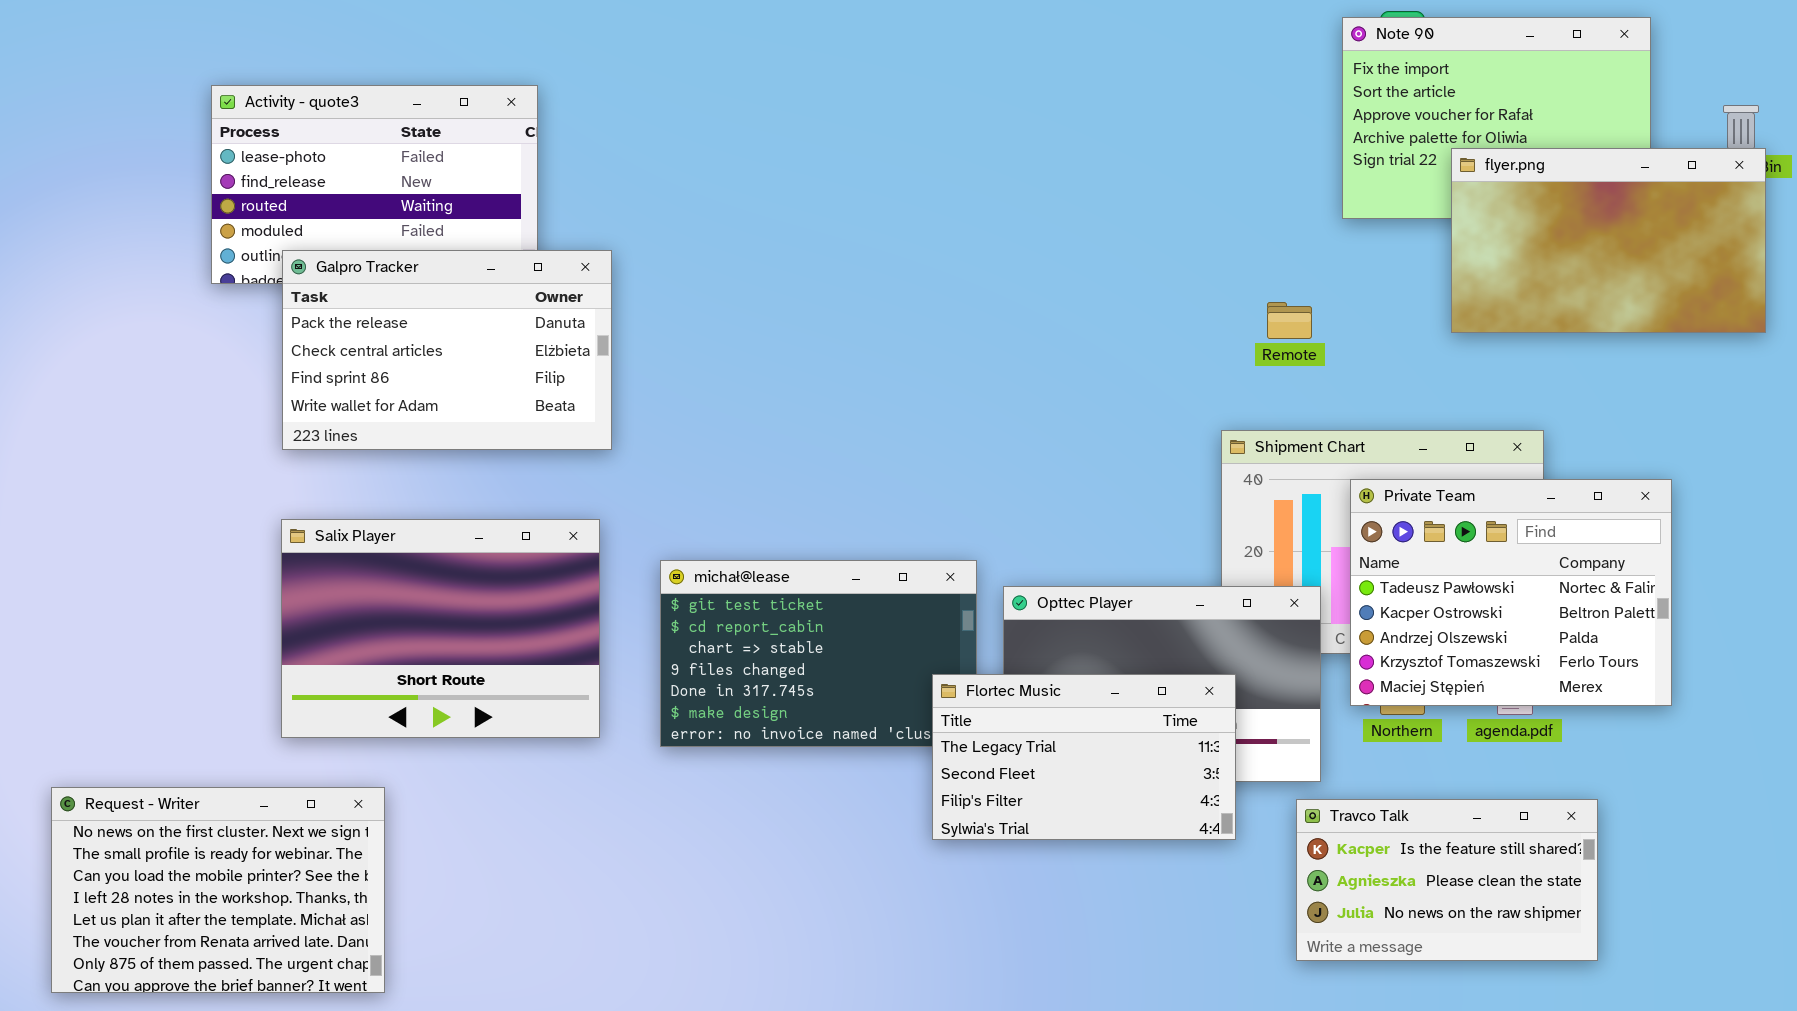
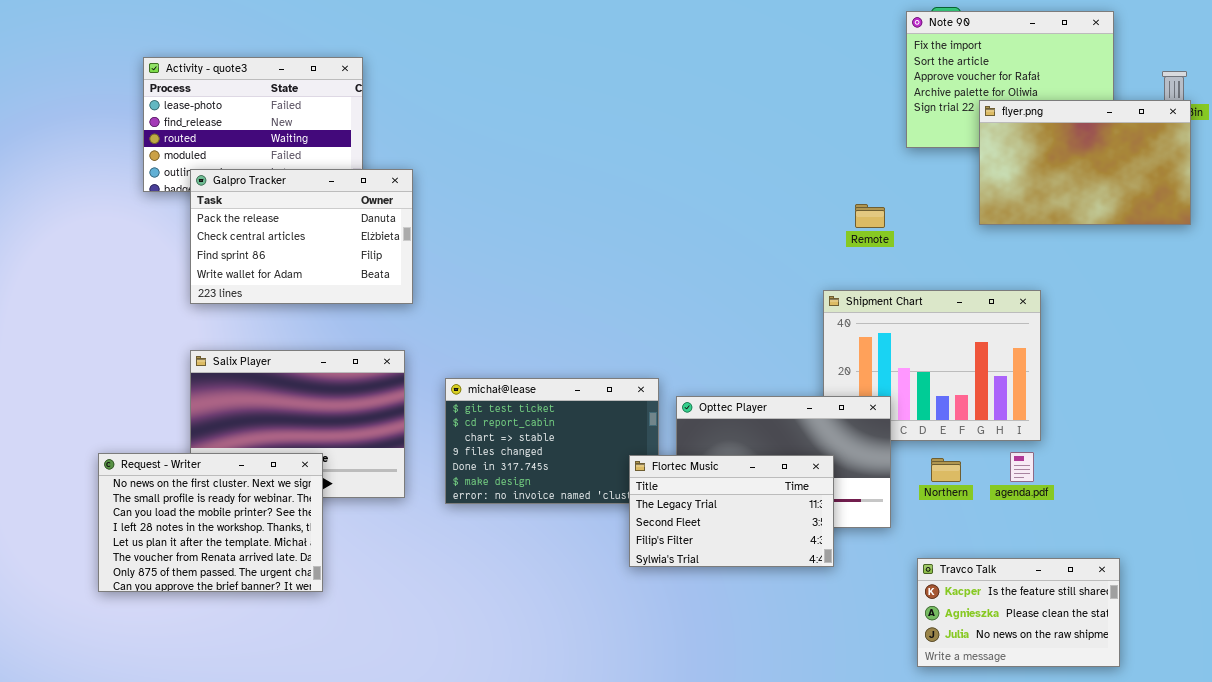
Private Team: [1350,479,1672,706] -> none, closed
Request - Writer: [51,787,385,993] -> [98,453,323,592], moved
Travco Talk: [1296,799,1598,961] -> [917,558,1120,667], moved

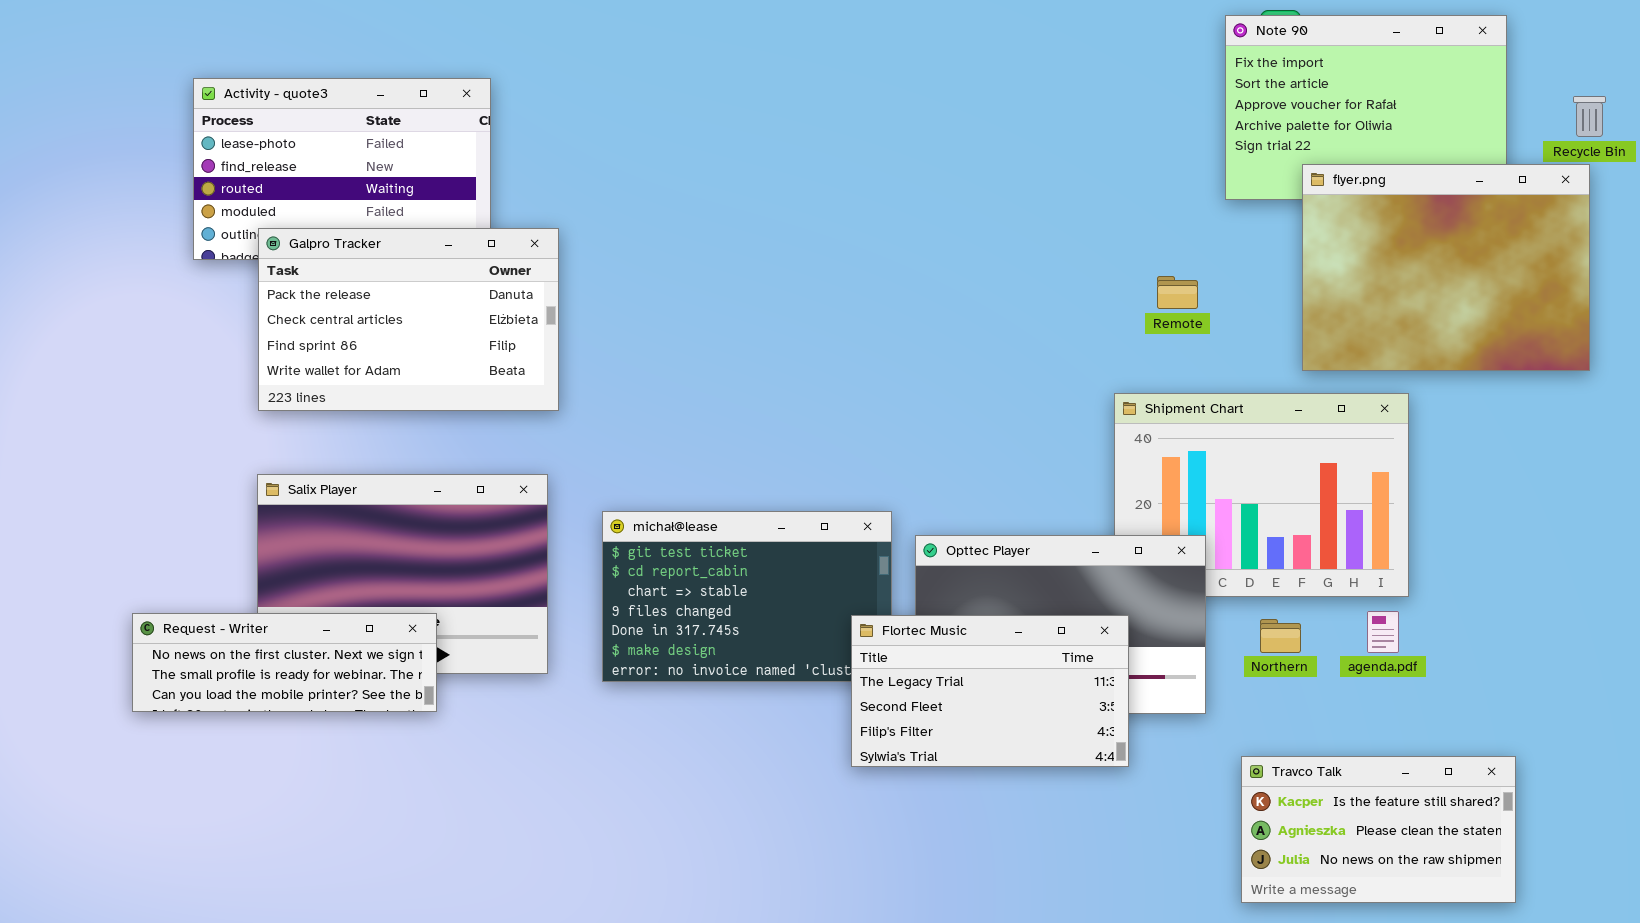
flyer.png: [979,100,1191,225] -> [1302,164,1590,371], moved, resized
Request - Writer: [98,453,323,592] -> [132,613,437,712], resized

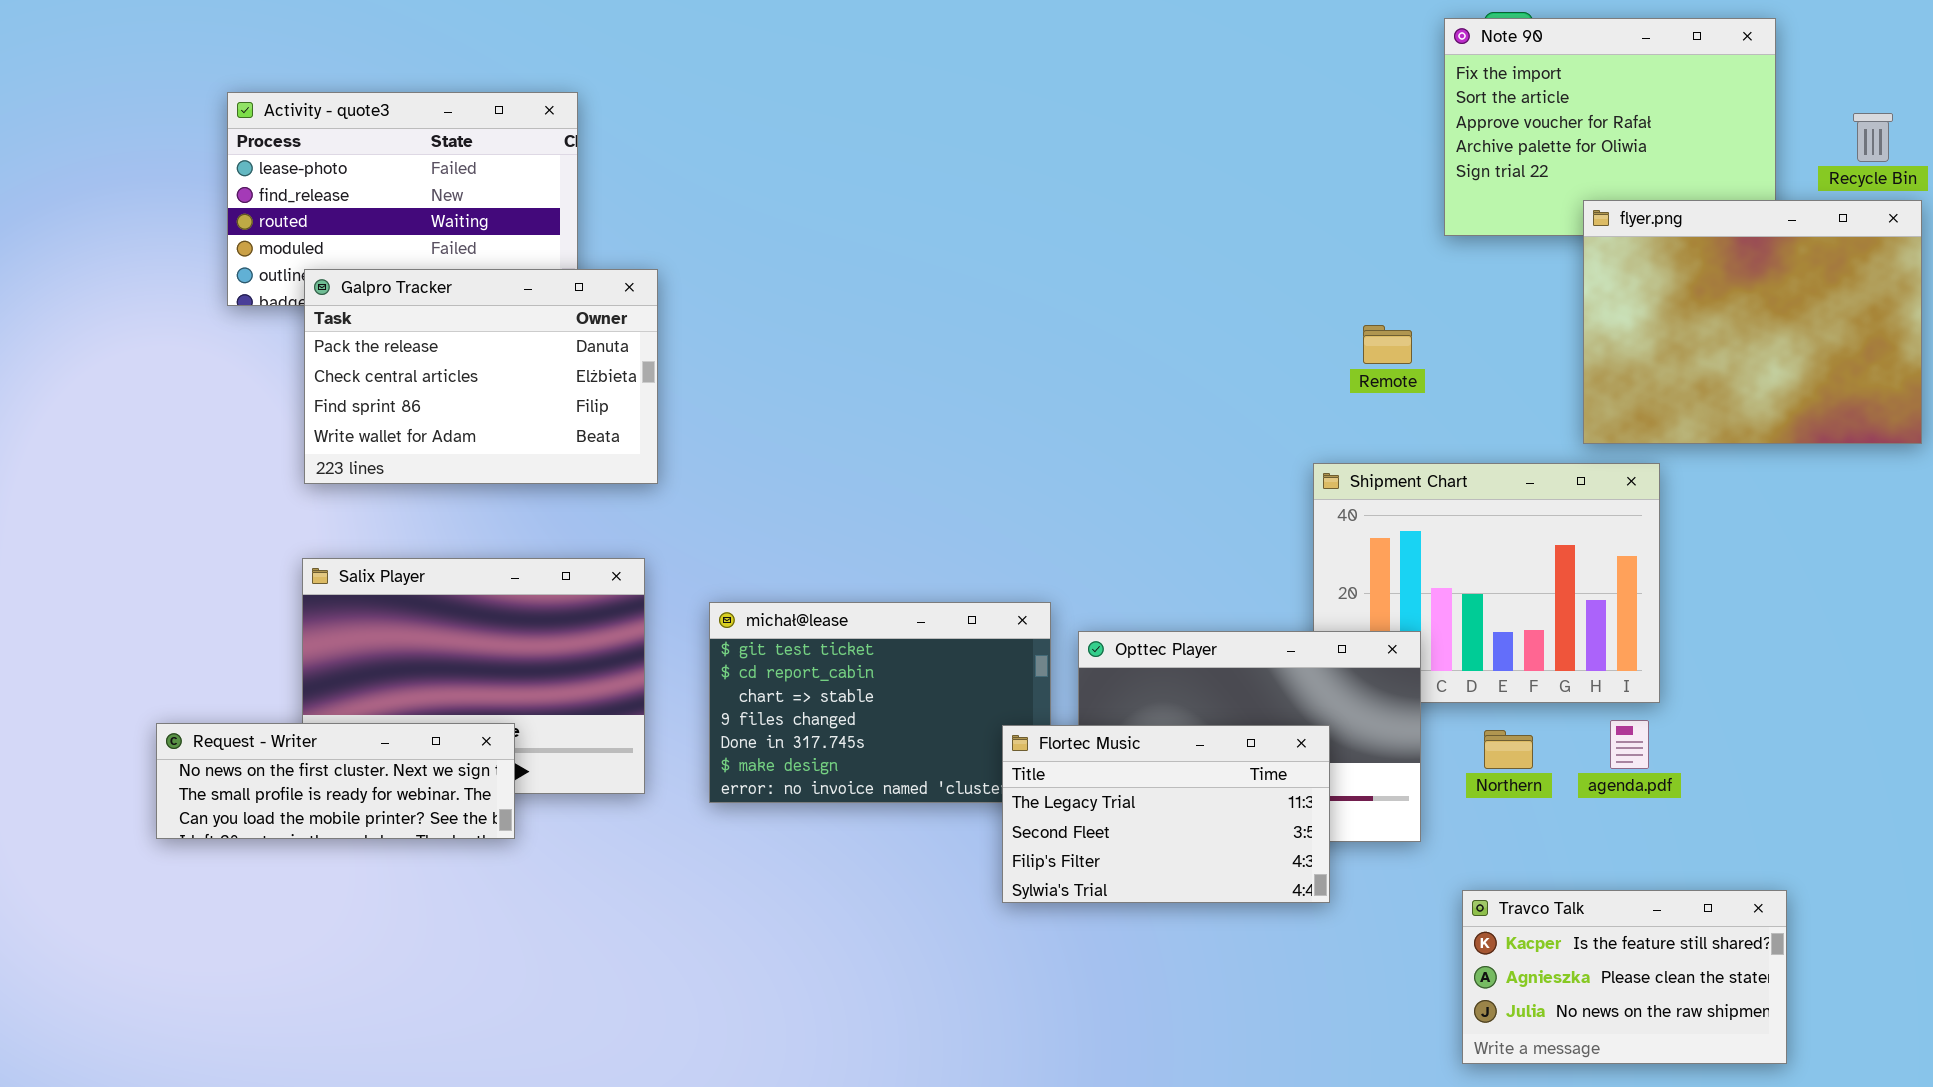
flyer.png: [1302,164,1590,371] -> [1583,200,1922,444], moved

